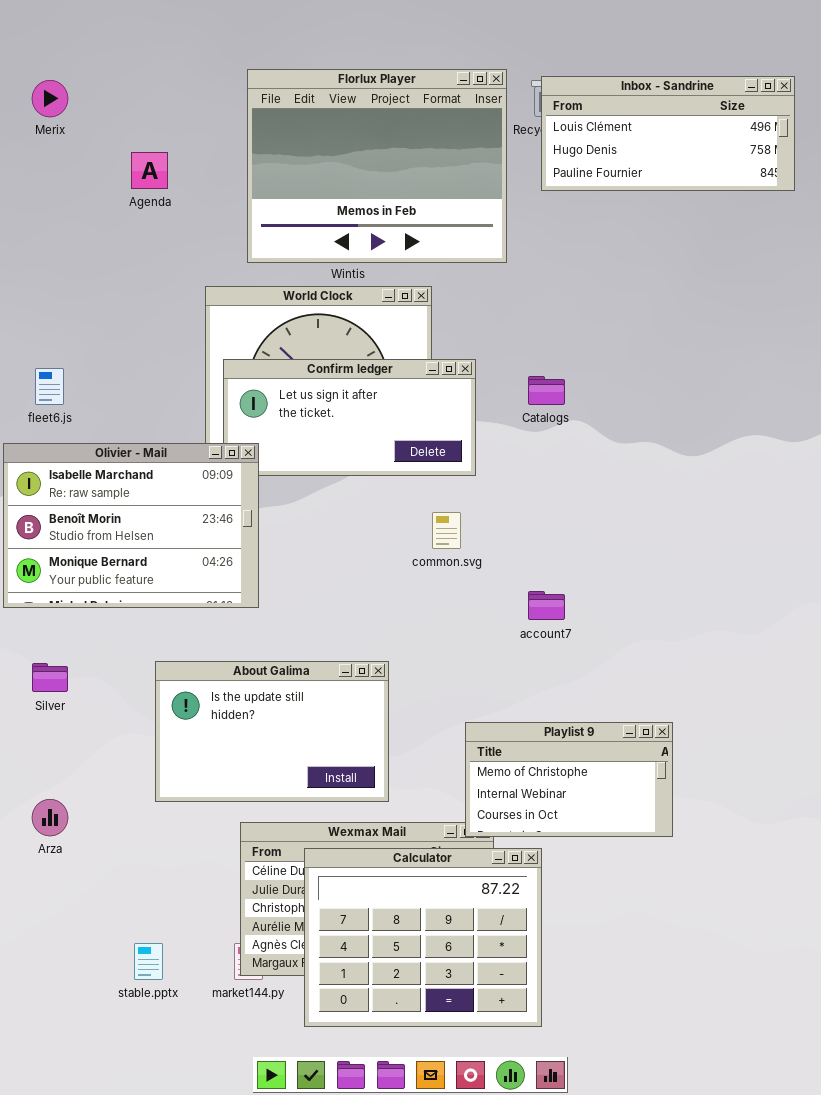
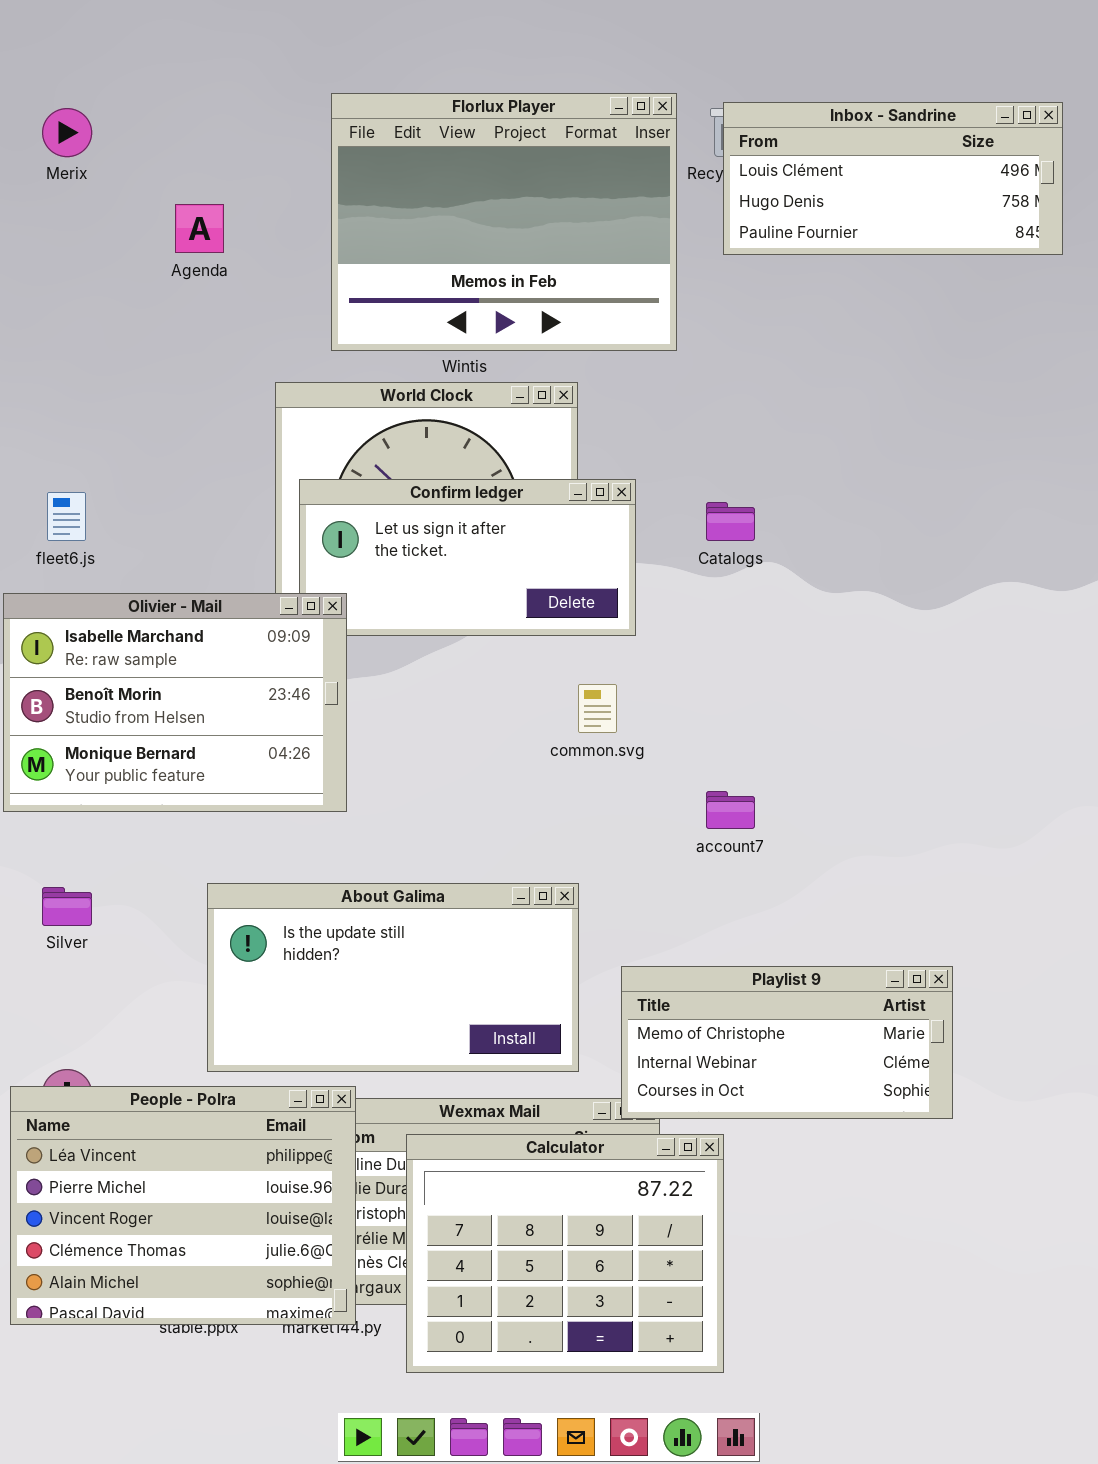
About Galima: [155,661,389,802] -> [207,883,579,1072], resized
Playlist 9: [465,722,673,837] -> [621,966,953,1119], resized
People - Polra: none -> [10,1086,356,1325], opened

